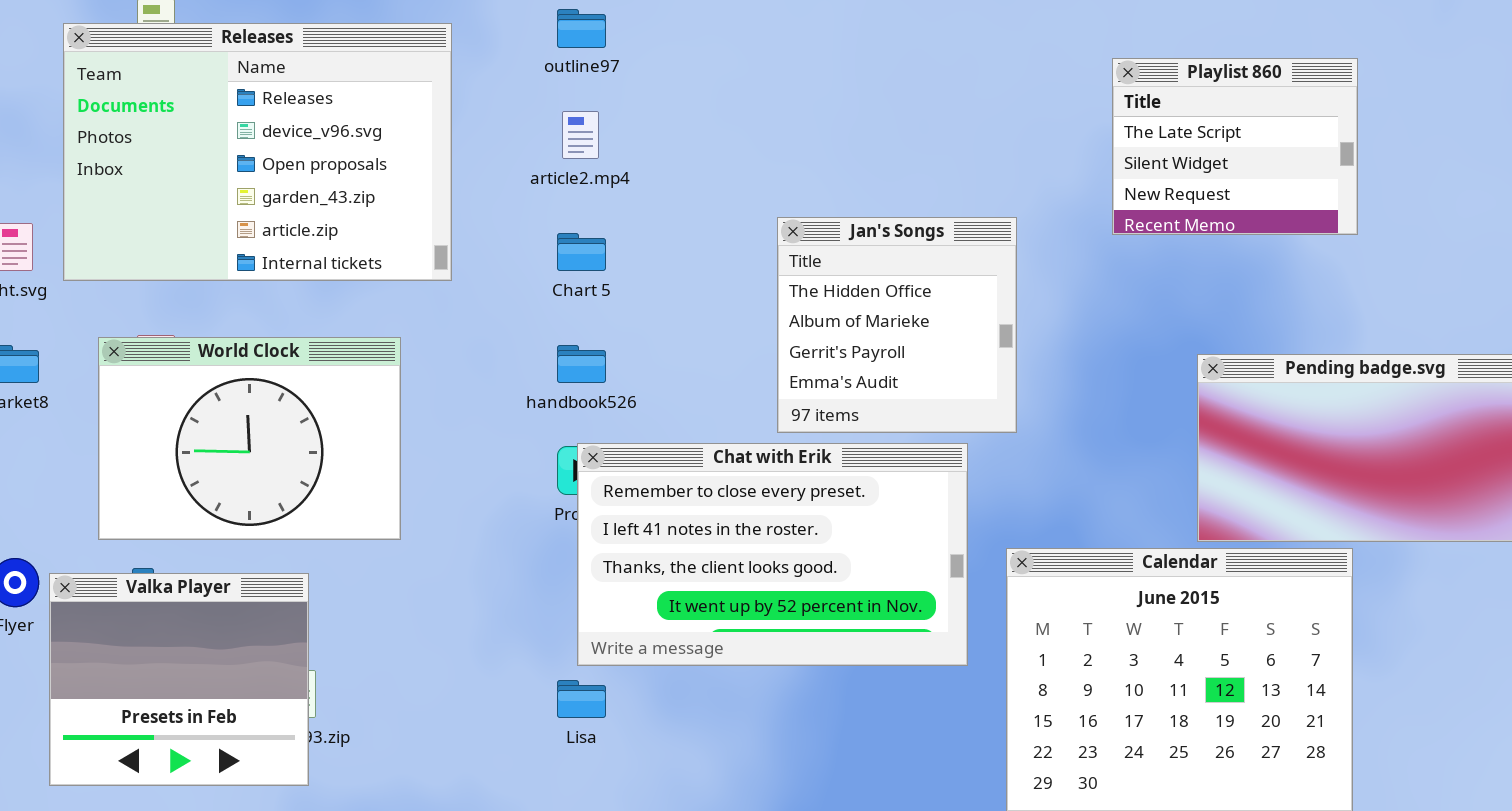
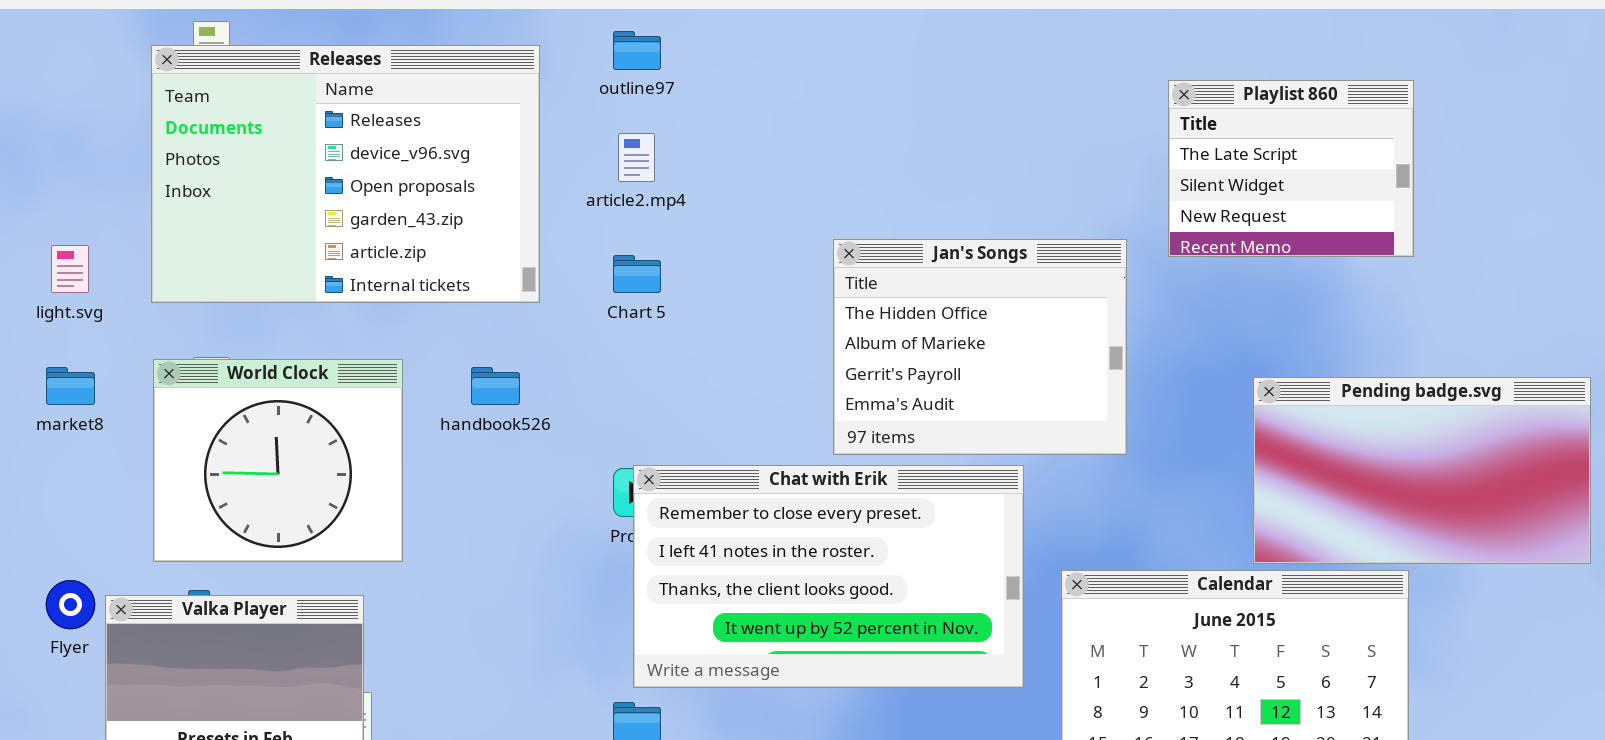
Releases: [63,23,452,281] -> [151,45,540,303], moved
Jan's Songs: [777,217,1017,433] -> [833,239,1127,455], resized
World Clock: [98,337,401,540] -> [153,359,403,562], resized
handbook526: [557,345,606,383] -> [471,367,520,405], moved

